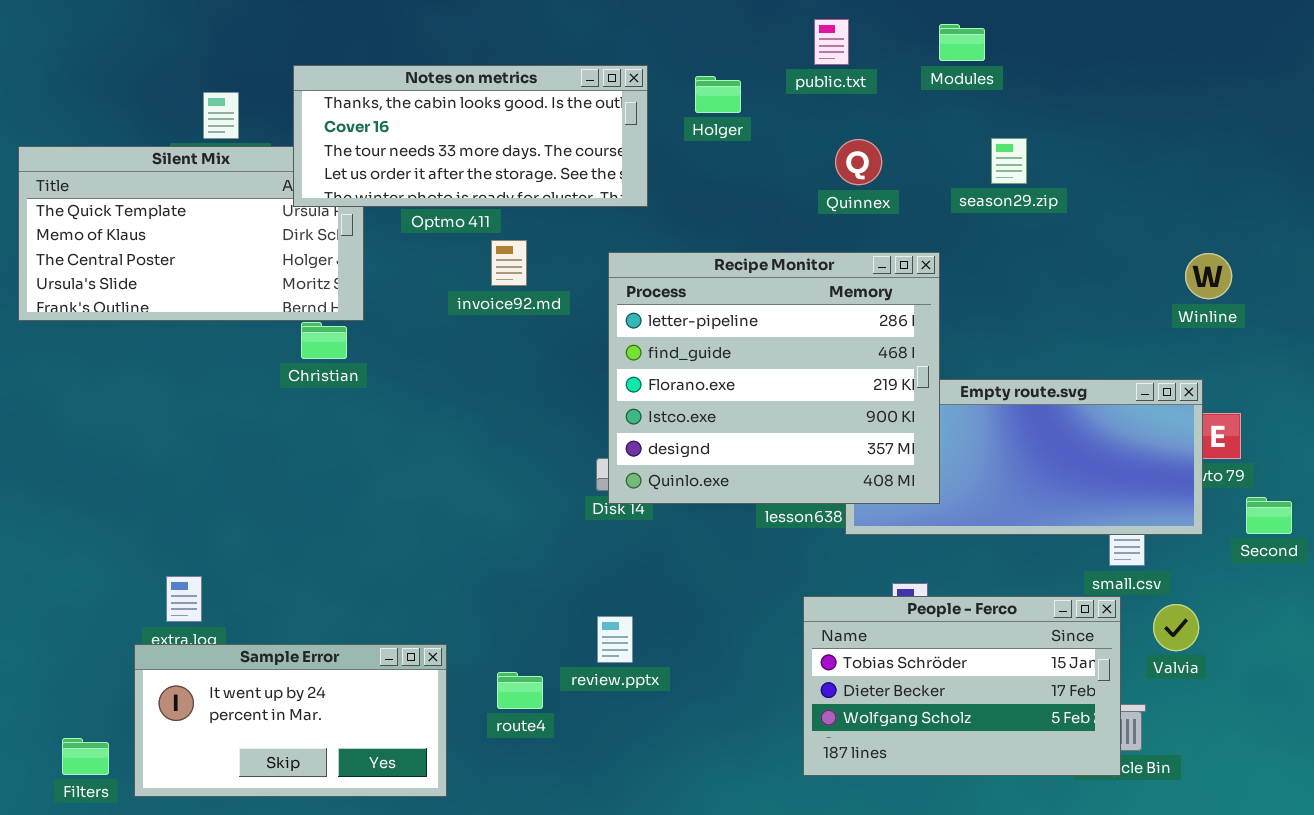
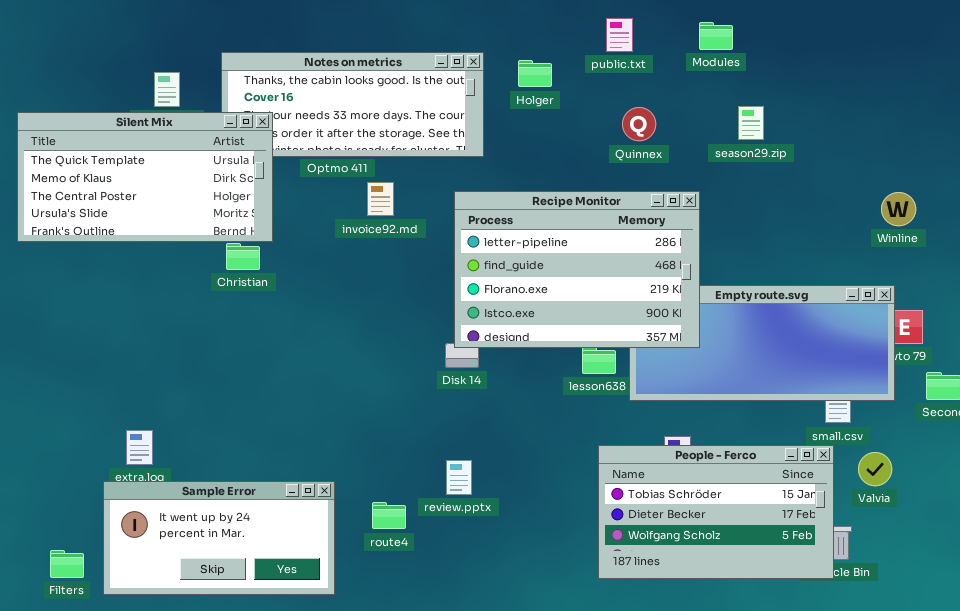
Silent Mix: [18,146,364,321] -> [17,112,273,242], raised
Recipe Monitor: [608,252,940,504] -> [454,191,700,348], resized

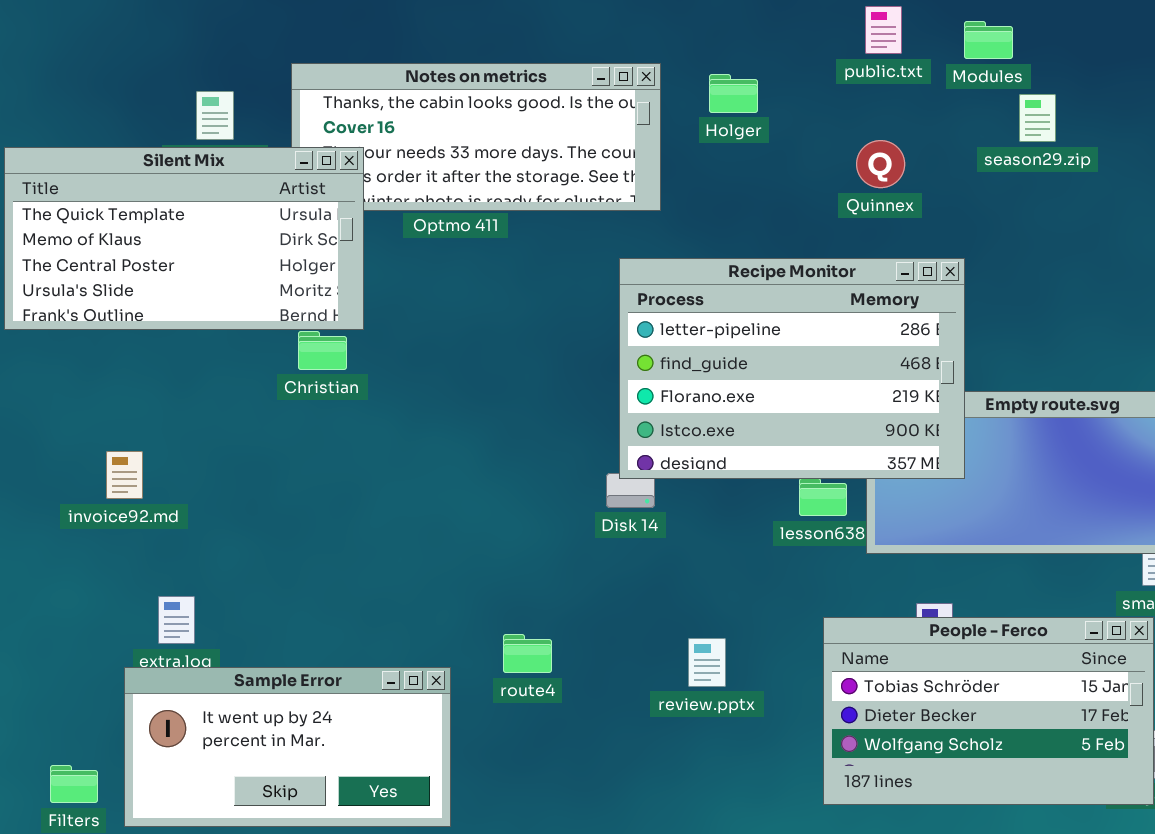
public.txt: [606,18,633,52] -> [865,6,902,54], moved
season29.zip: [738,106,764,140] -> [1019,94,1056,142], moved
invoice92.md: [367,182,394,216] -> [106,451,143,499], moved
review.pptx: [446,460,472,495] -> [688,638,726,687], moved
route4: [372,502,406,529] -> [503,634,552,673], moved

